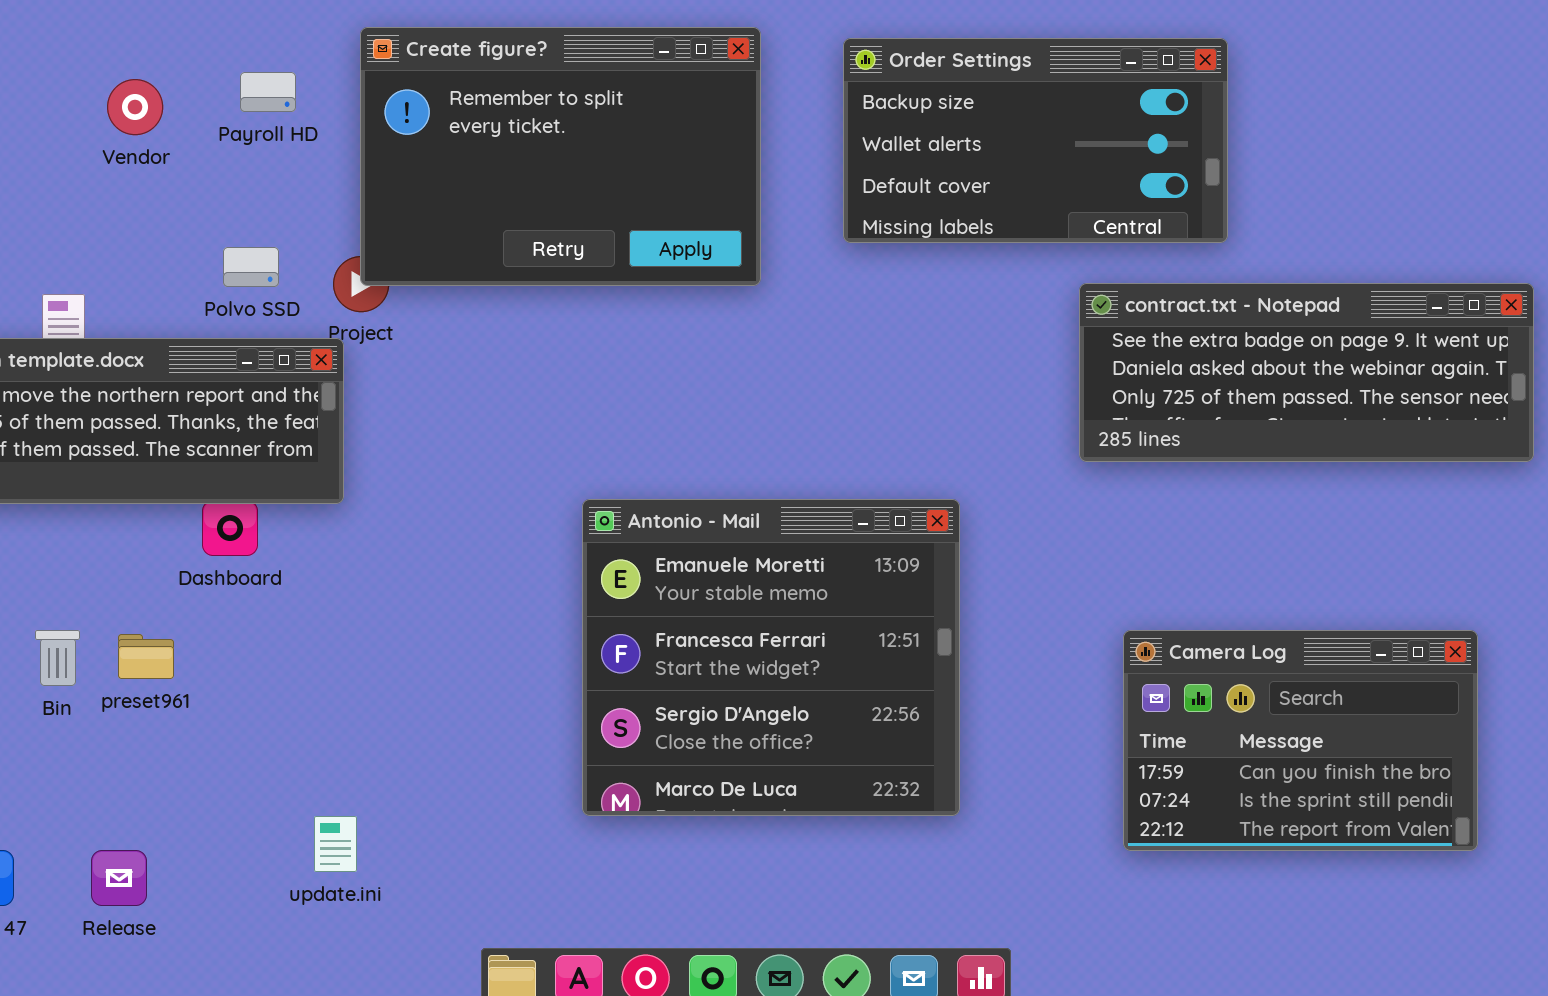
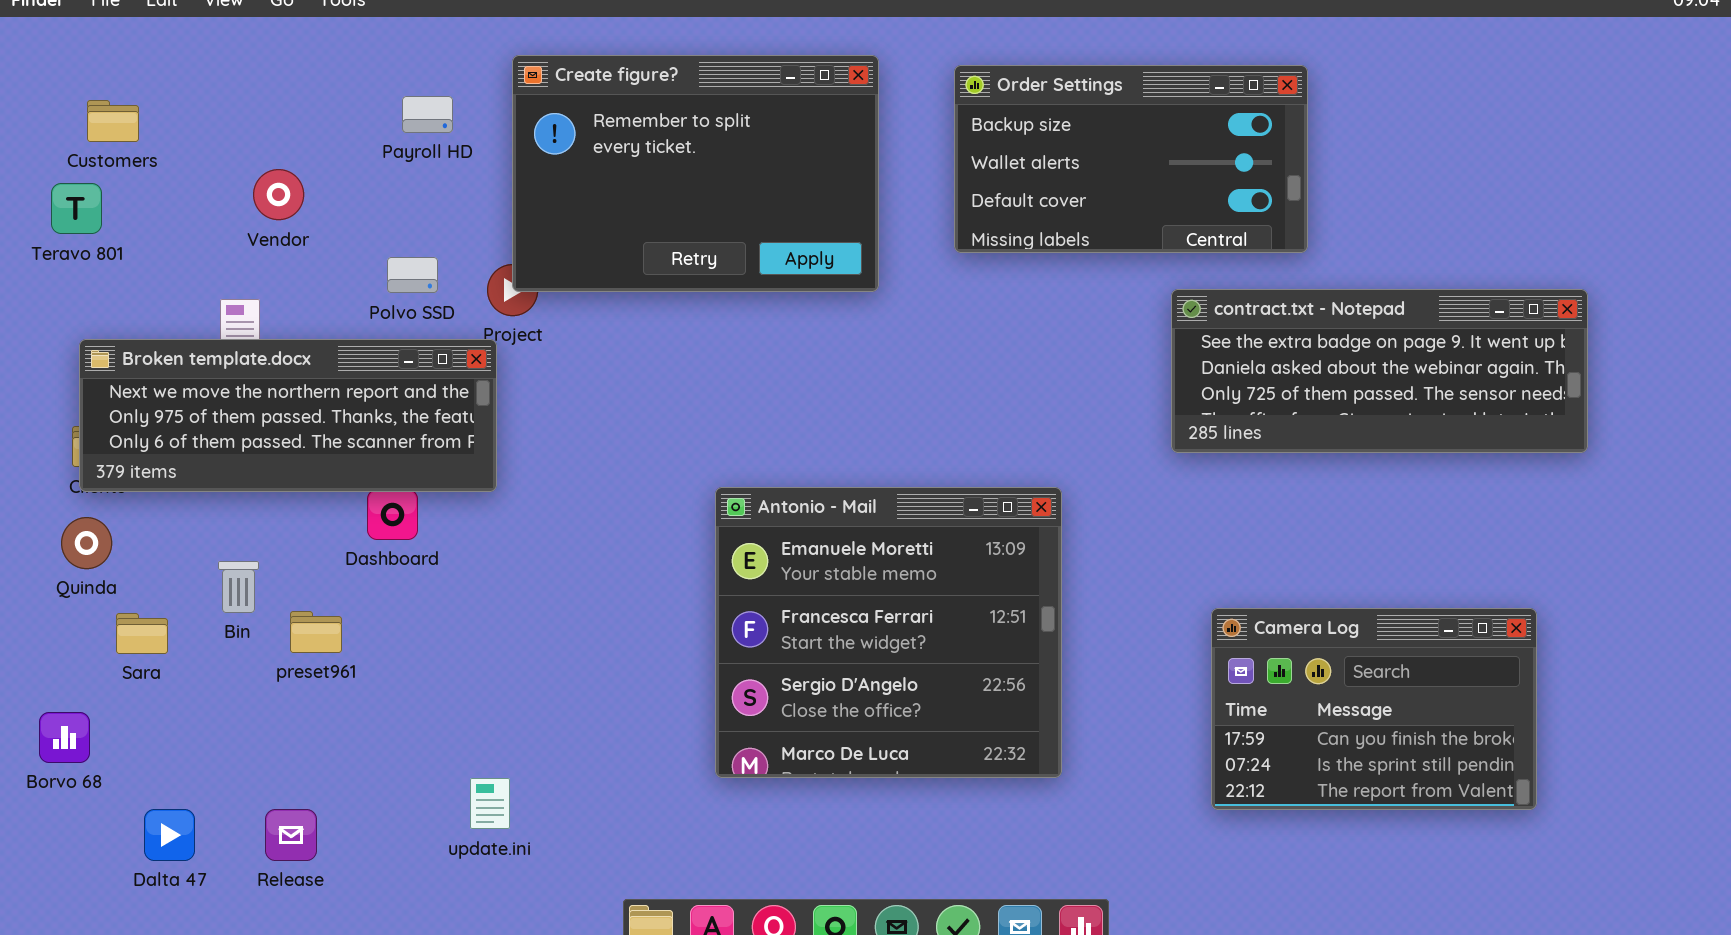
Vendor: [107,79,163,135] -> [253,169,304,220], moved
Bin: [35,630,80,686] -> [218,561,259,613], moved

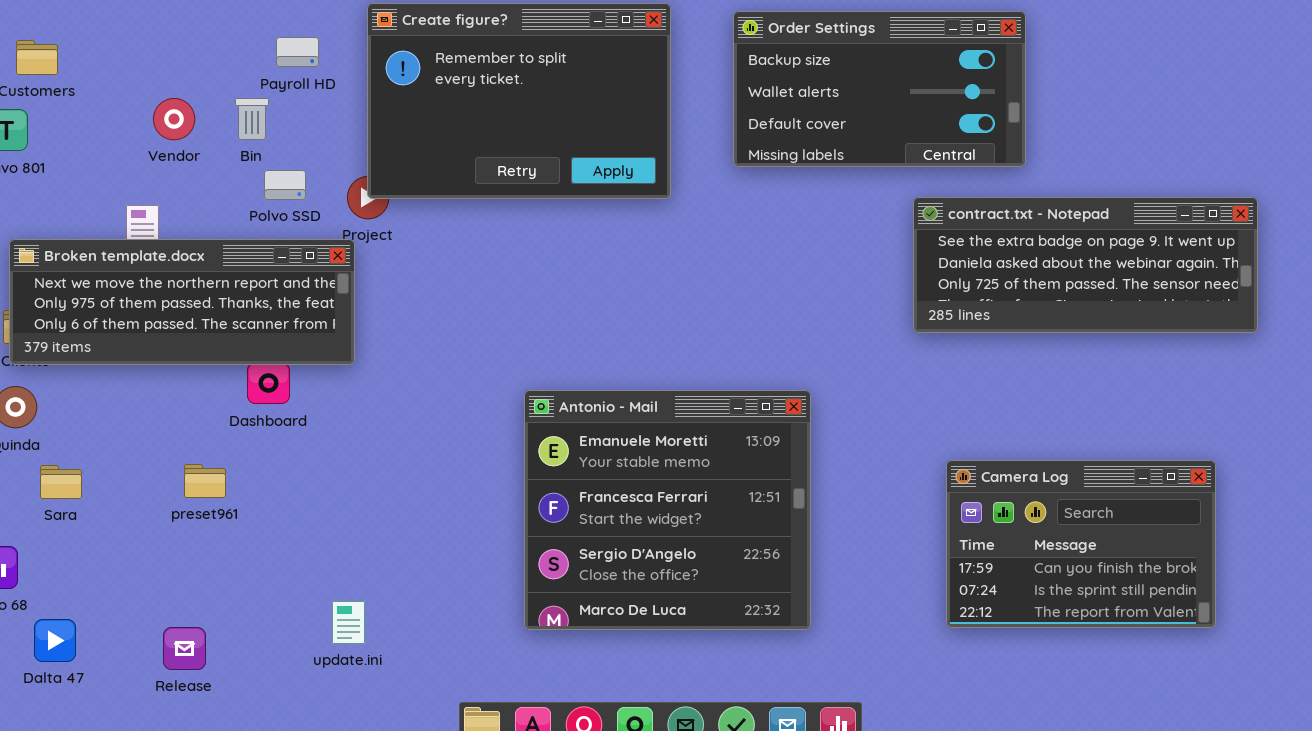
Antonio - Mail: [715,487,1062,778] -> [524,390,811,630], moved
Bin: [218,561,259,613] -> [235,98,269,140], moved
Dalta 47: [144,809,195,861] -> [34,619,76,662], moved

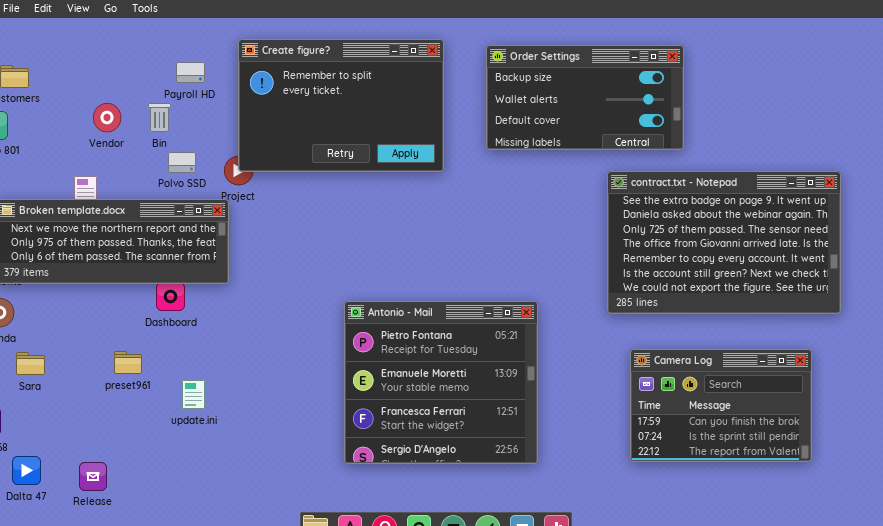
contract.txt - Notepad: [913,197,1258,333] -> [607,171,841,314], resized
Antonio - Mail: [524,390,811,630] -> [344,301,538,464], scrolled up 1 row
update.ini: [332,601,365,644] -> [182,380,205,409], moved
Release: [163,627,206,670] -> [79,462,107,491], moved

